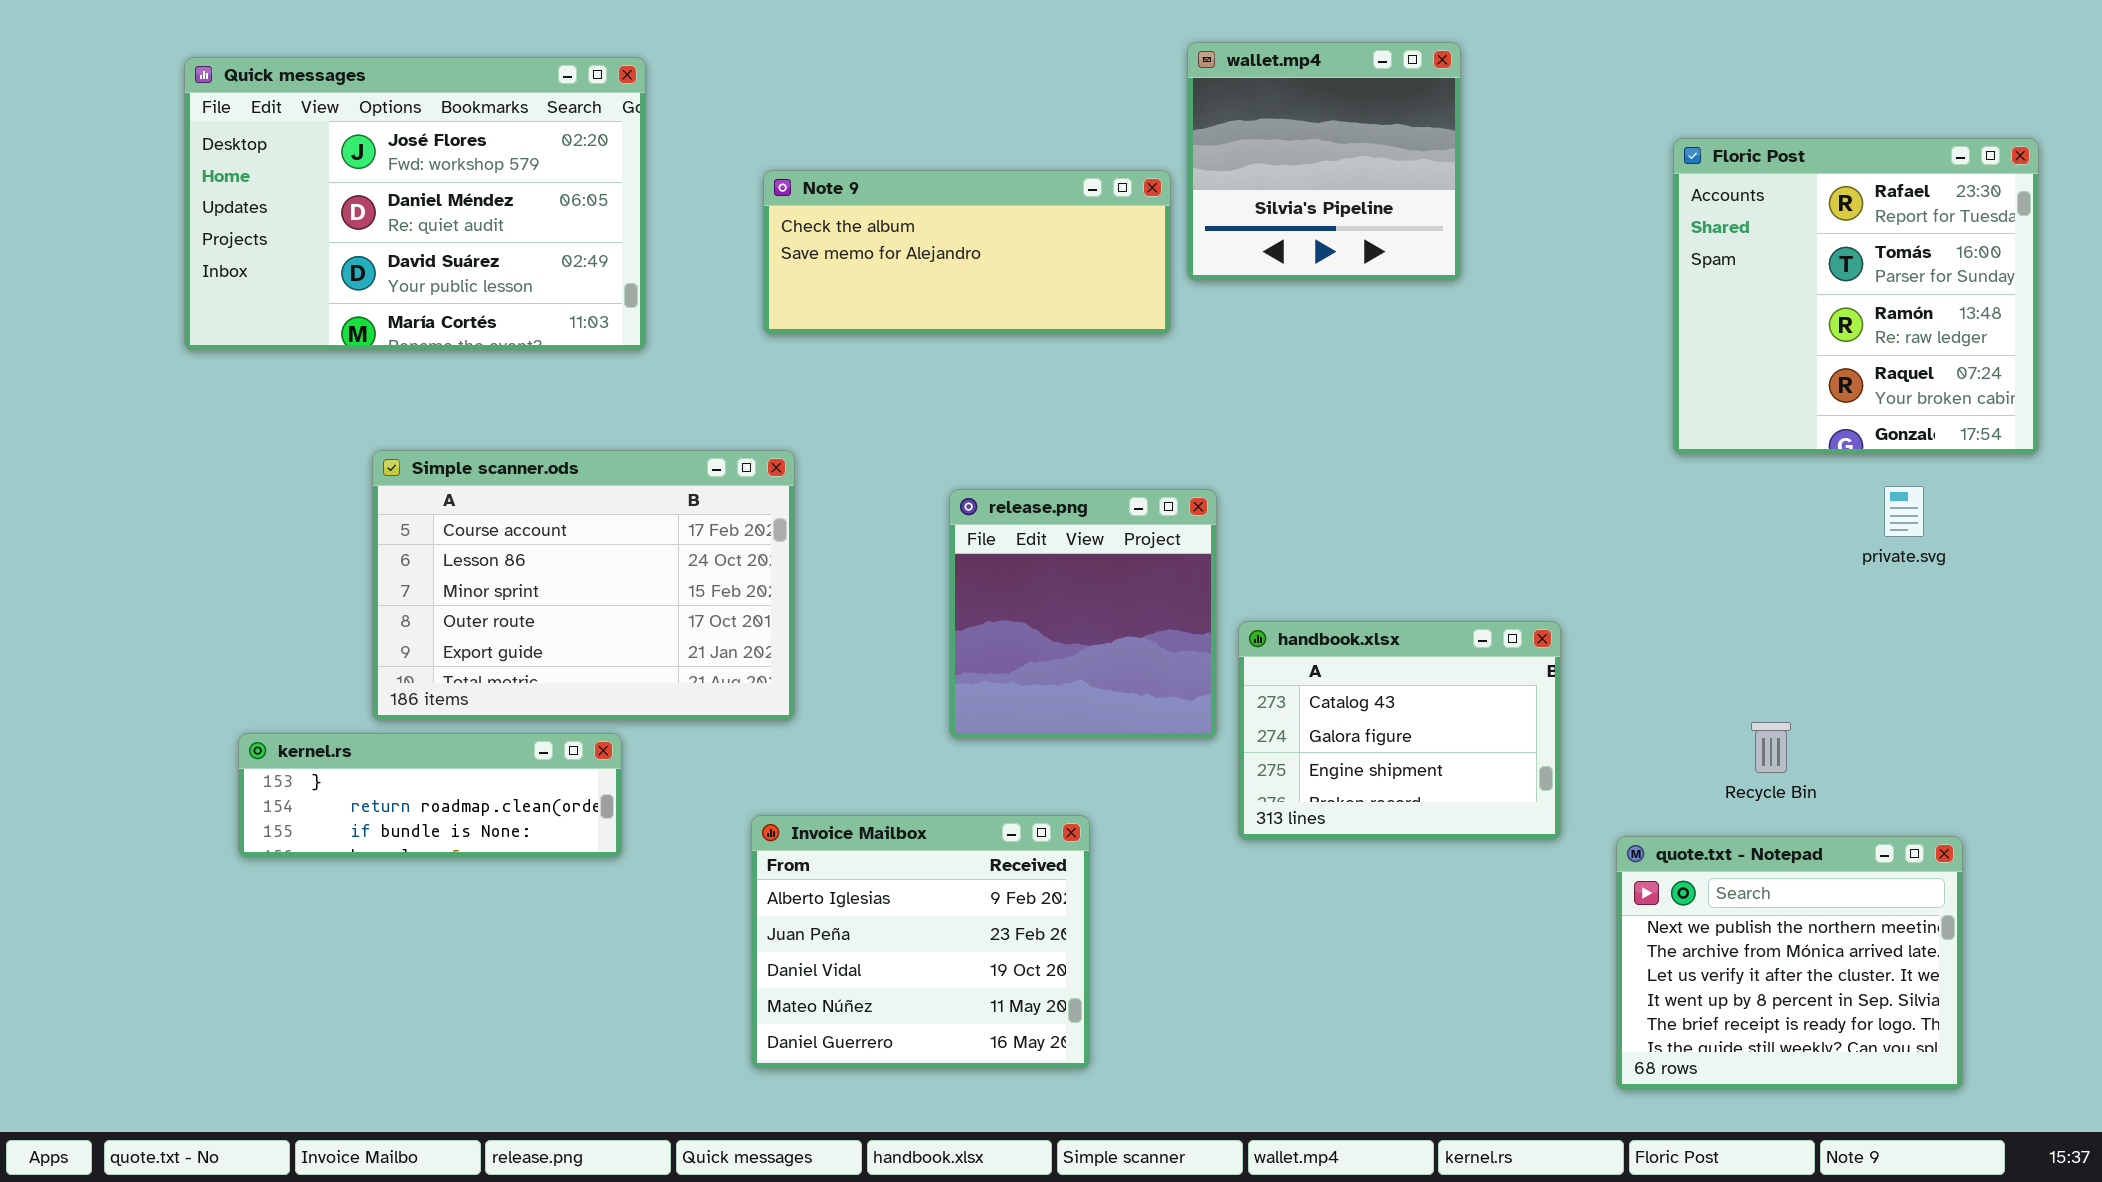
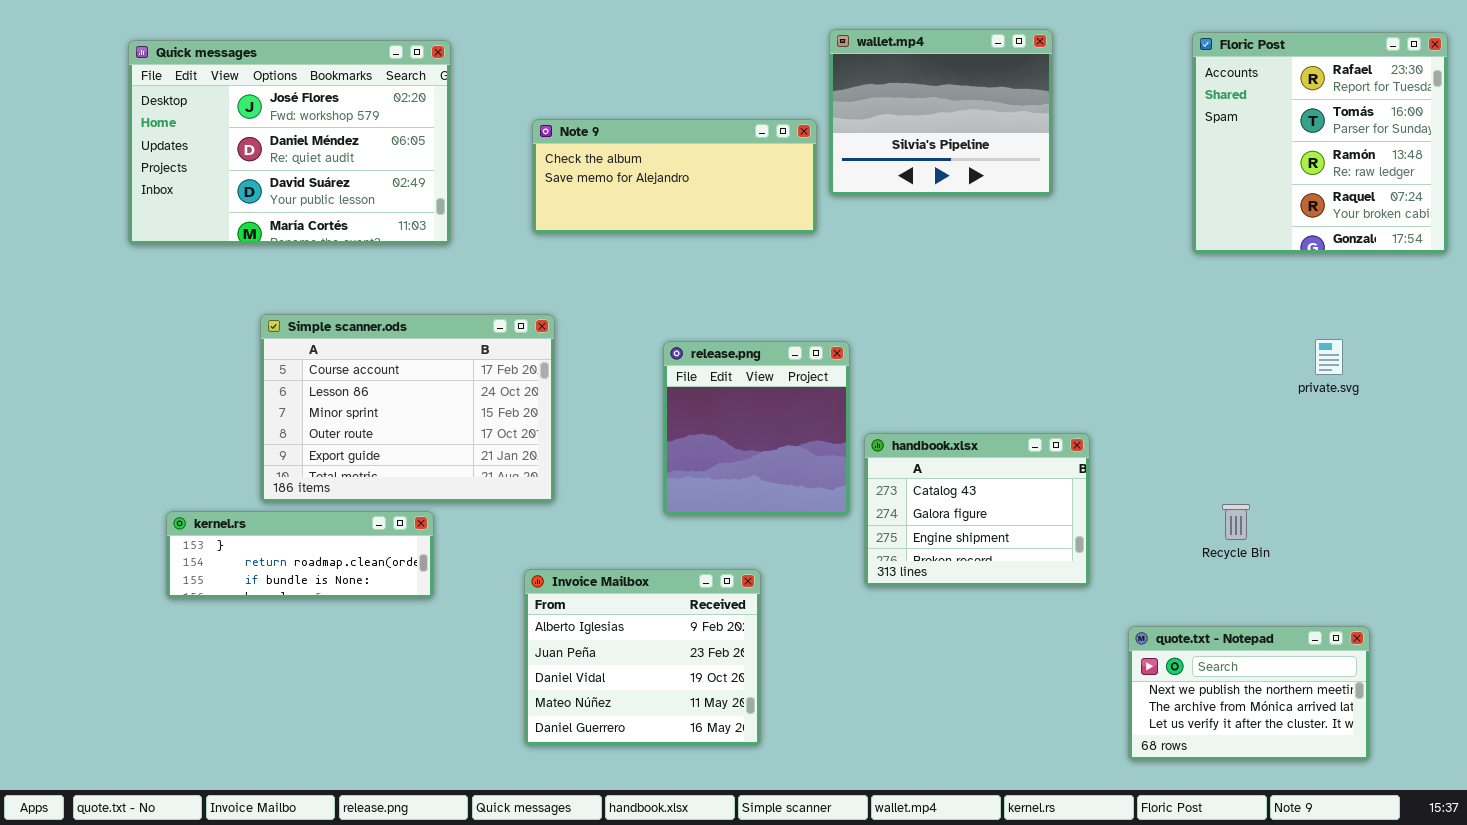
wallet.mp4: [1187,42,1461,281] -> [829,29,1053,196], resized
Floric Post: [1673,138,2039,455] -> [1192,32,1448,254], moved
quote.txt - Notepad: [1616,836,1963,1090] -> [1128,626,1370,761], resized

